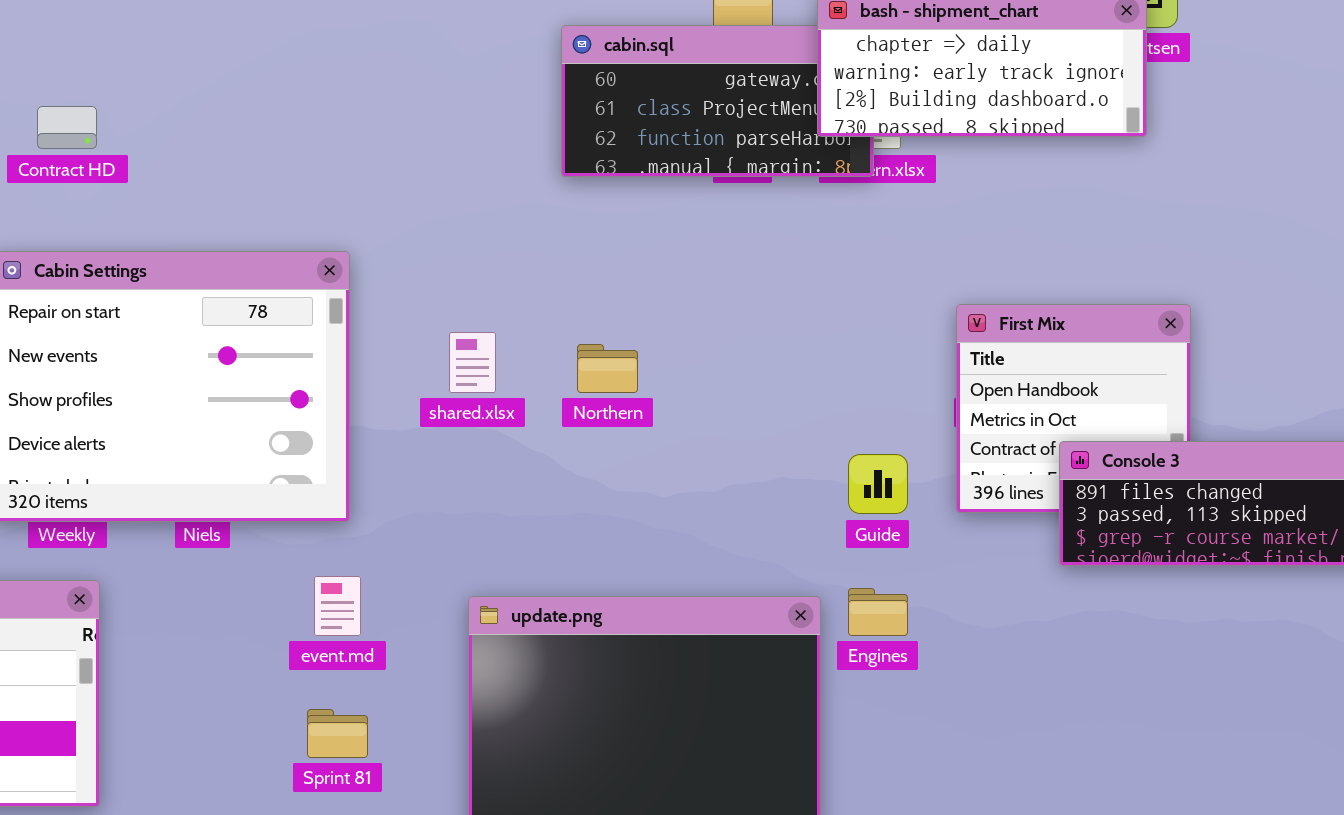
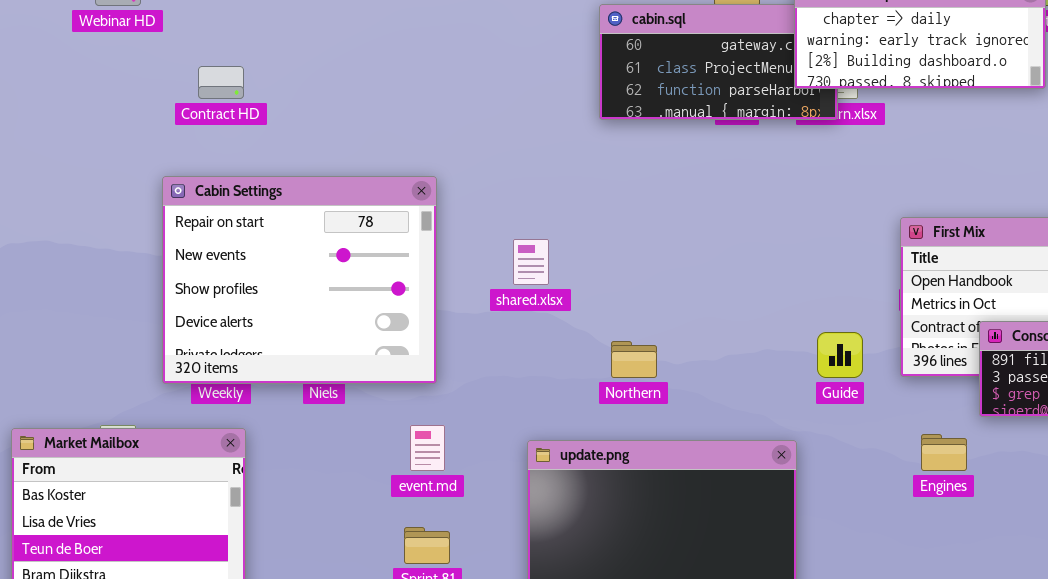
Northern: [577,344,638,393] -> [611,341,657,378], moved
Engines: [848,588,908,636] -> [921,434,967,471], moved

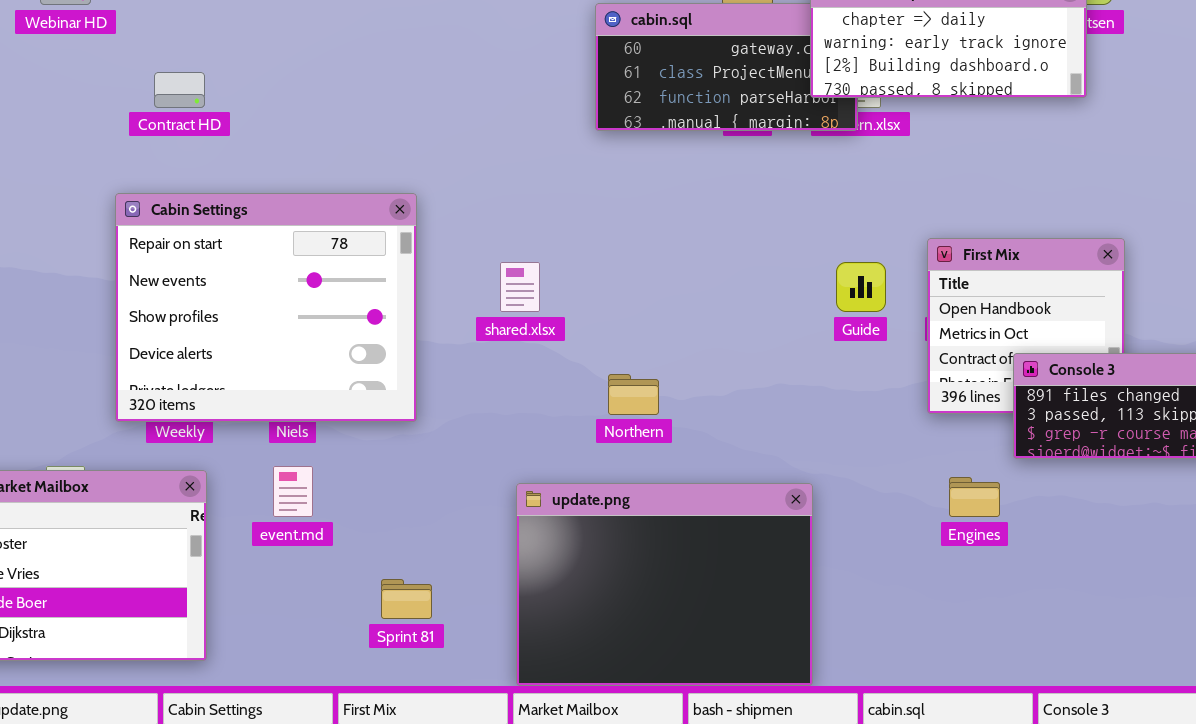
Guide: [817,332,863,378] -> [836,262,886,312], moved
event.md: [410,425,445,471] -> [273,466,313,517], moved

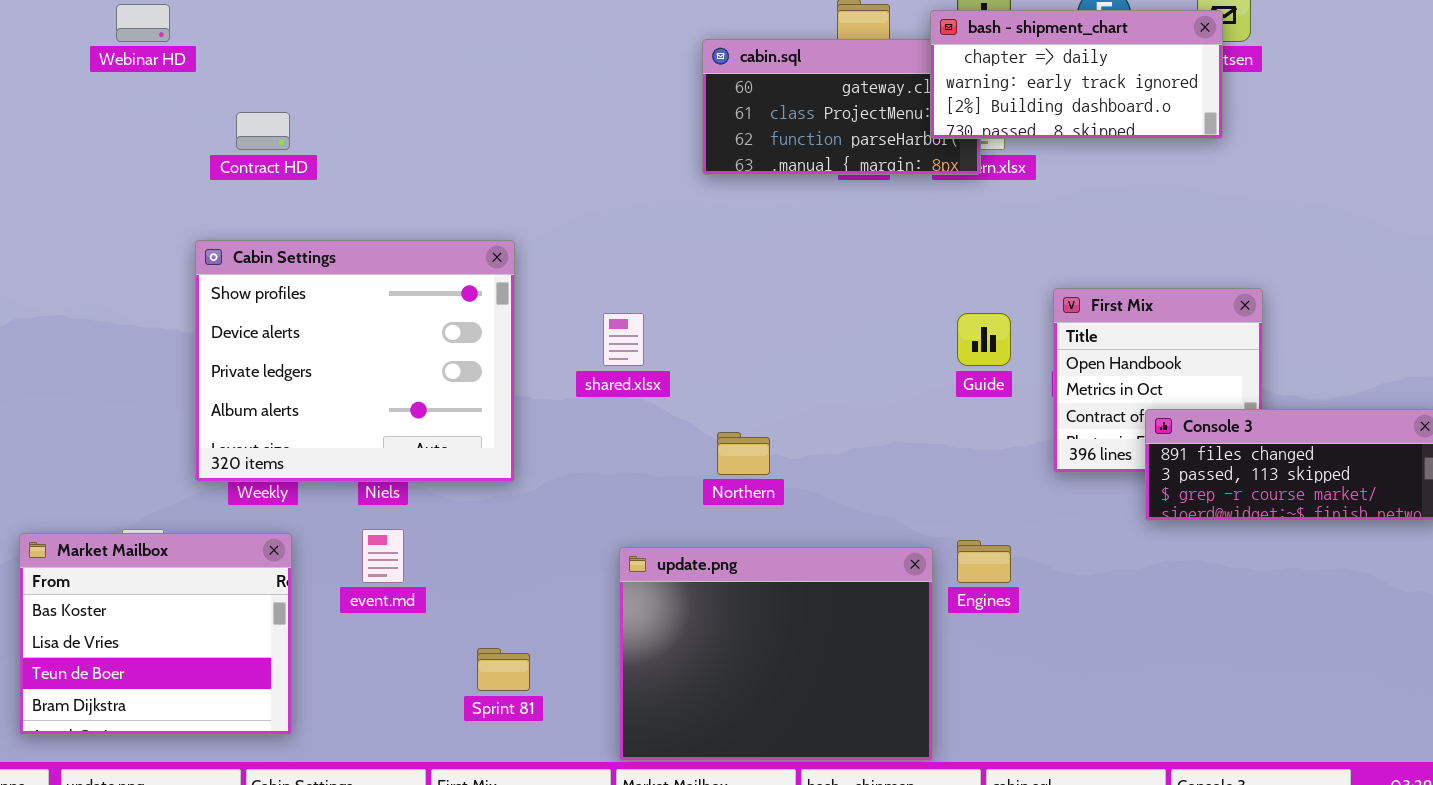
Cabin Settings: [115,193,417,422] -> [195,240,515,482], scrolled down 2 rows
Engines: [949,477,1000,517] -> [957,540,1011,583], moved

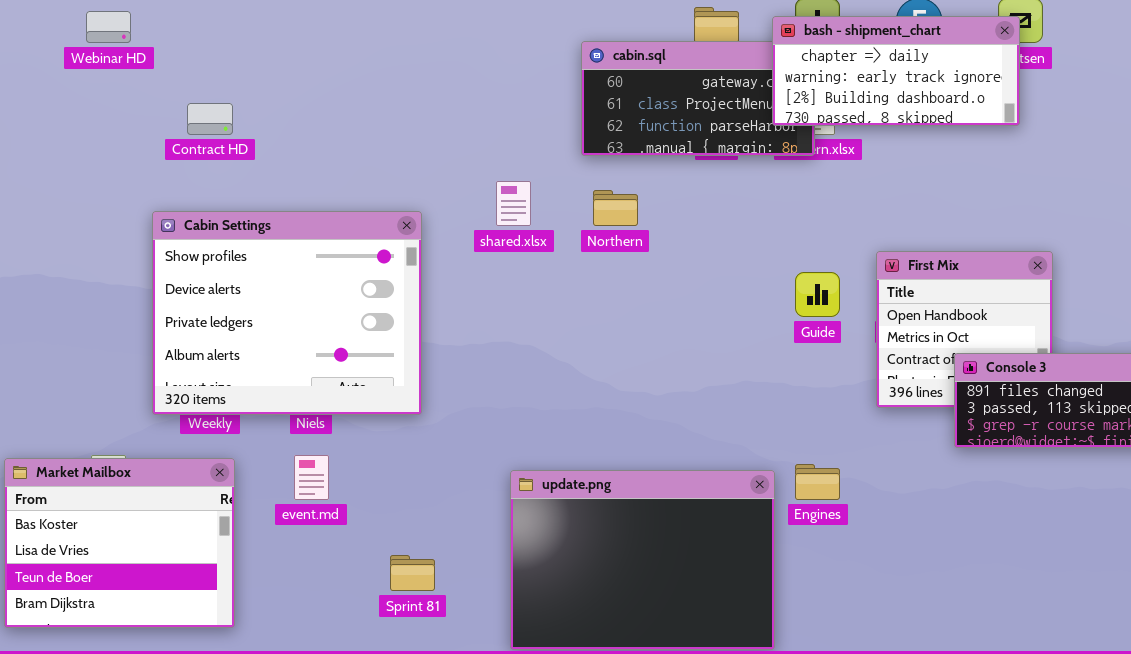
shared.xlsx: [603,313,644,366] -> [496,181,531,226], moved
Northern: [717,432,770,475] -> [593,190,638,226], moved

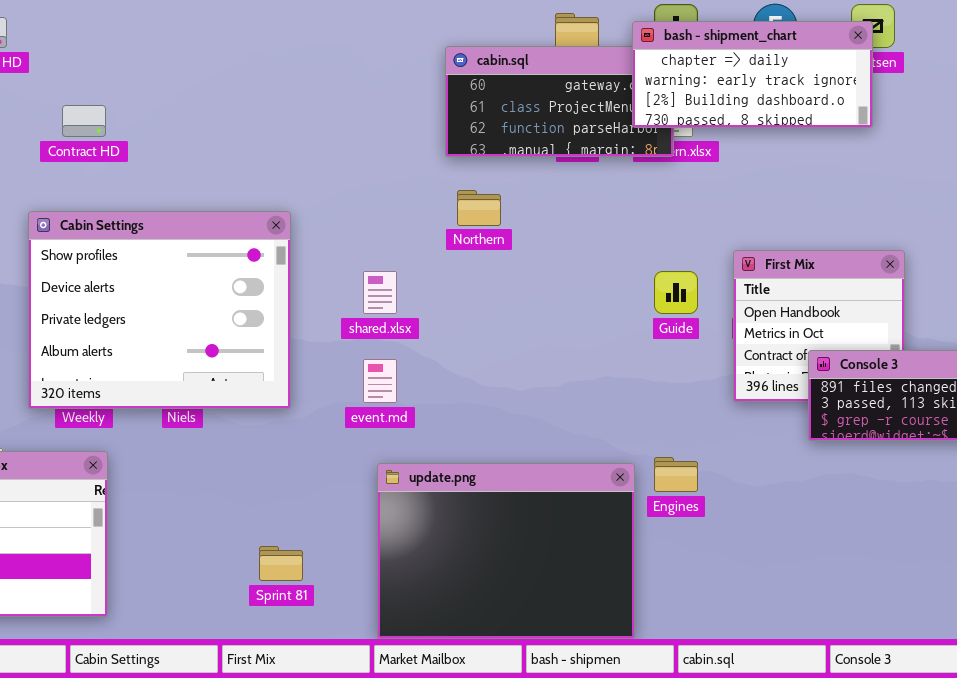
shared.xlsx: [496,181,531,226] -> [363,271,397,314], moved
event.md: [294,455,329,500] -> [363,359,397,403], moved

